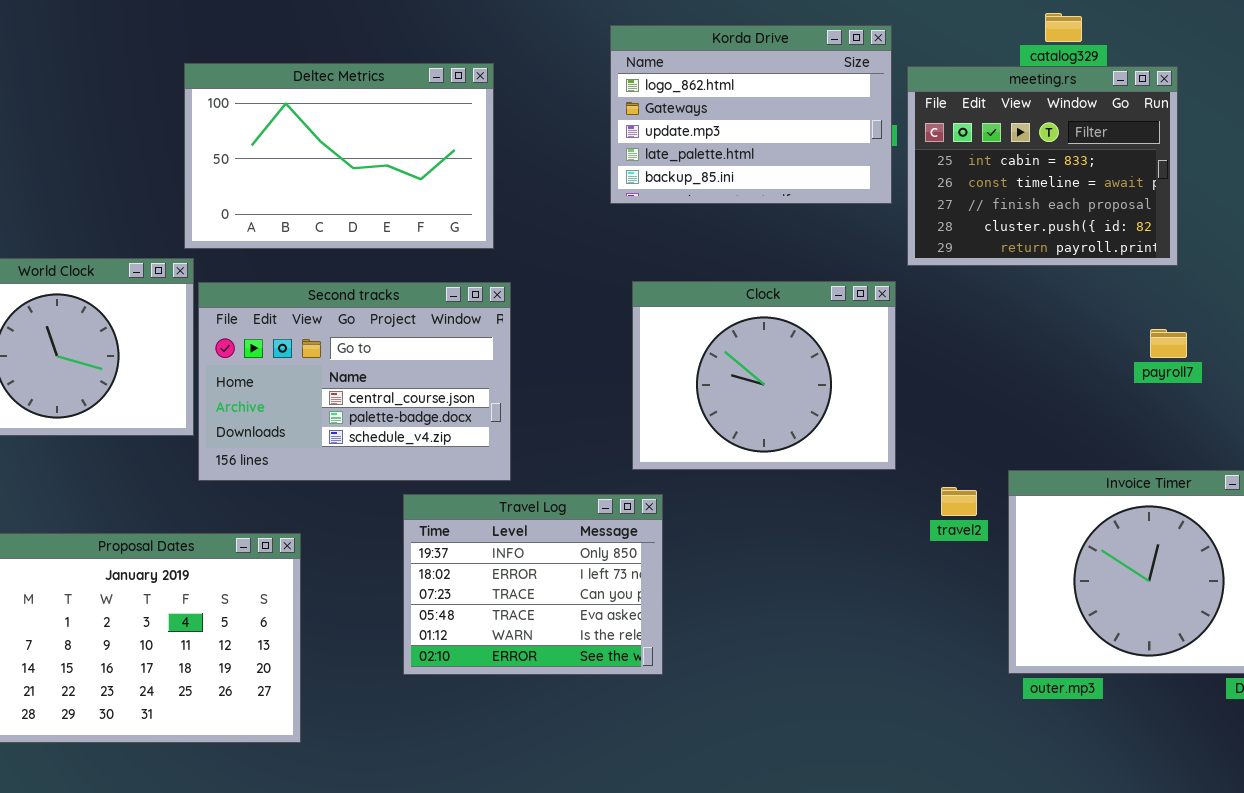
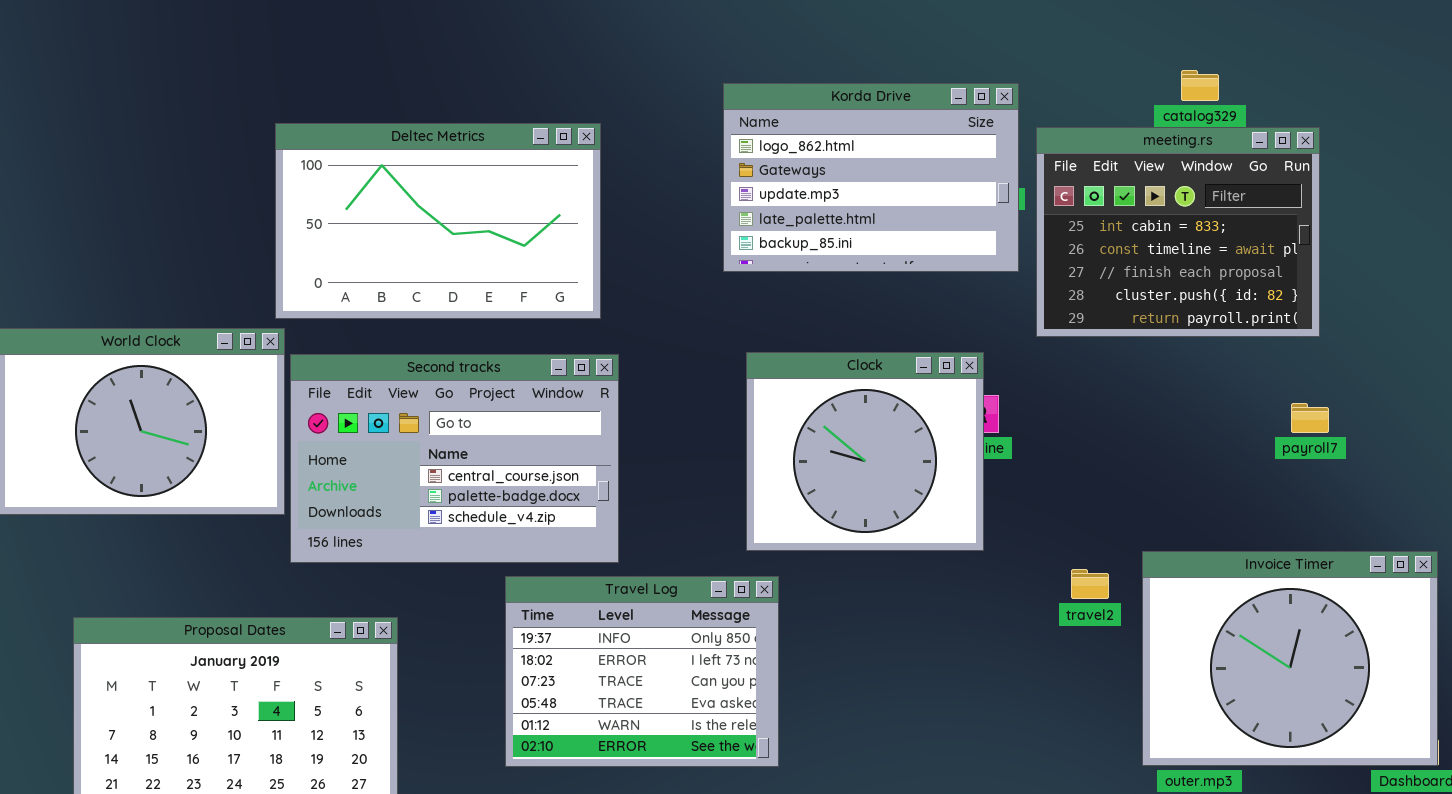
Clock: [632,281,896,470] -> [746,352,984,551], resized

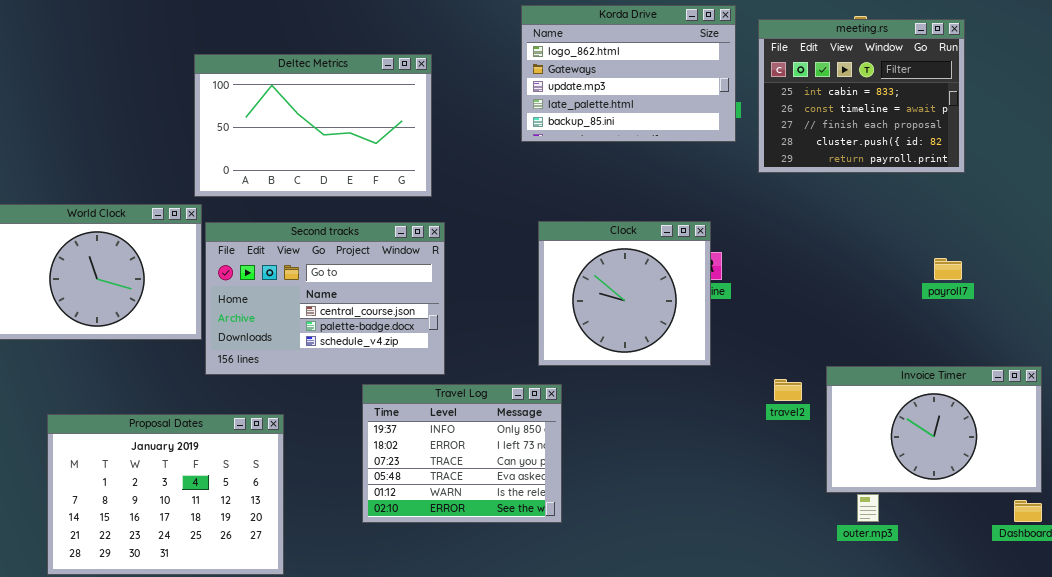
Korda Drive: [723,83,1019,272] -> [521,5,736,142], moved
meeting.rs: [1036,127,1320,337] -> [758,19,965,173], moved
Invoice Timer: [1142,551,1438,766] -> [826,366,1042,493], resized

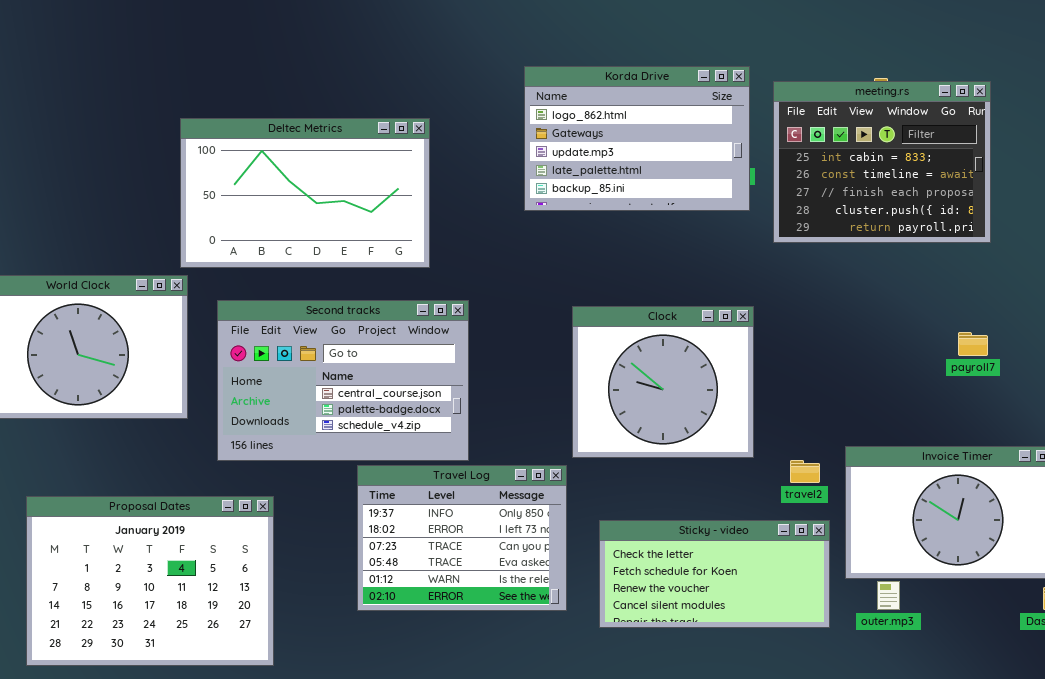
Clock: [538,221,711,366] -> [572,306,754,458], moved
Second tracks: [205,222,445,375] -> [217,300,469,461], moved
Sticky - video: none -> [599,520,830,628], opened

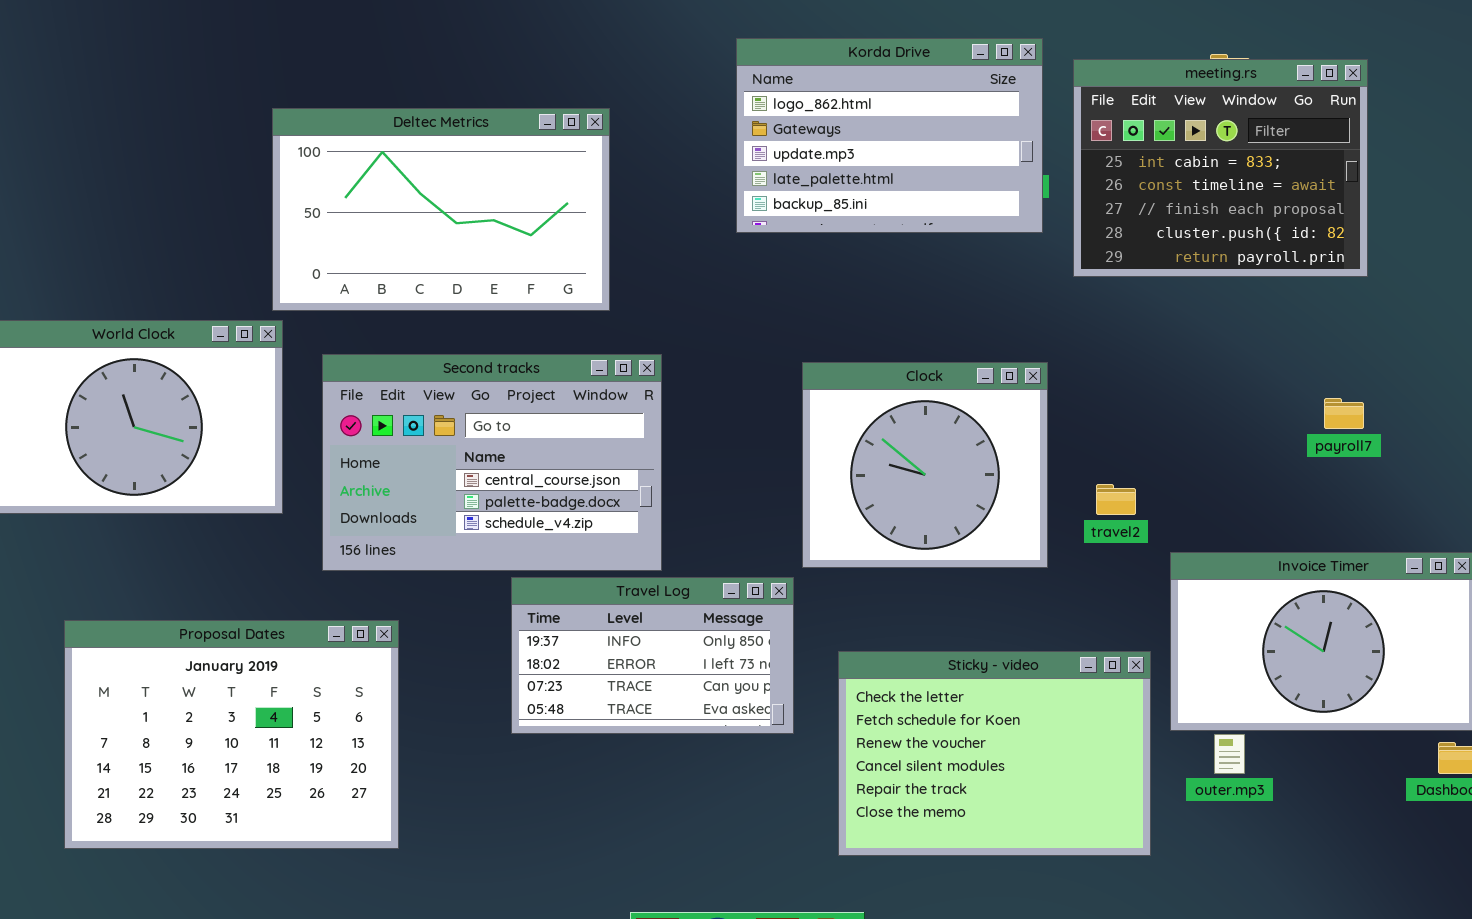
travel2: [790,460,820,483] -> [1096,484,1136,515], moved
Travel Log: [357,465,567,611] -> [511,577,794,734], resized
Sticky - video: [599,520,830,628] -> [838,651,1151,856], resized

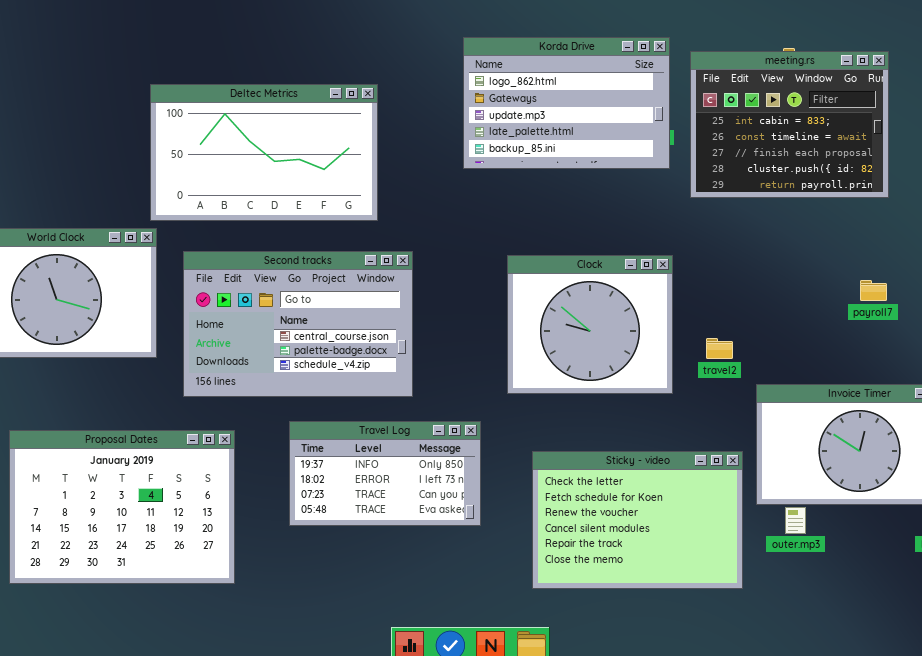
Travel Log: [511,577,794,734] -> [289,421,481,526], moved

